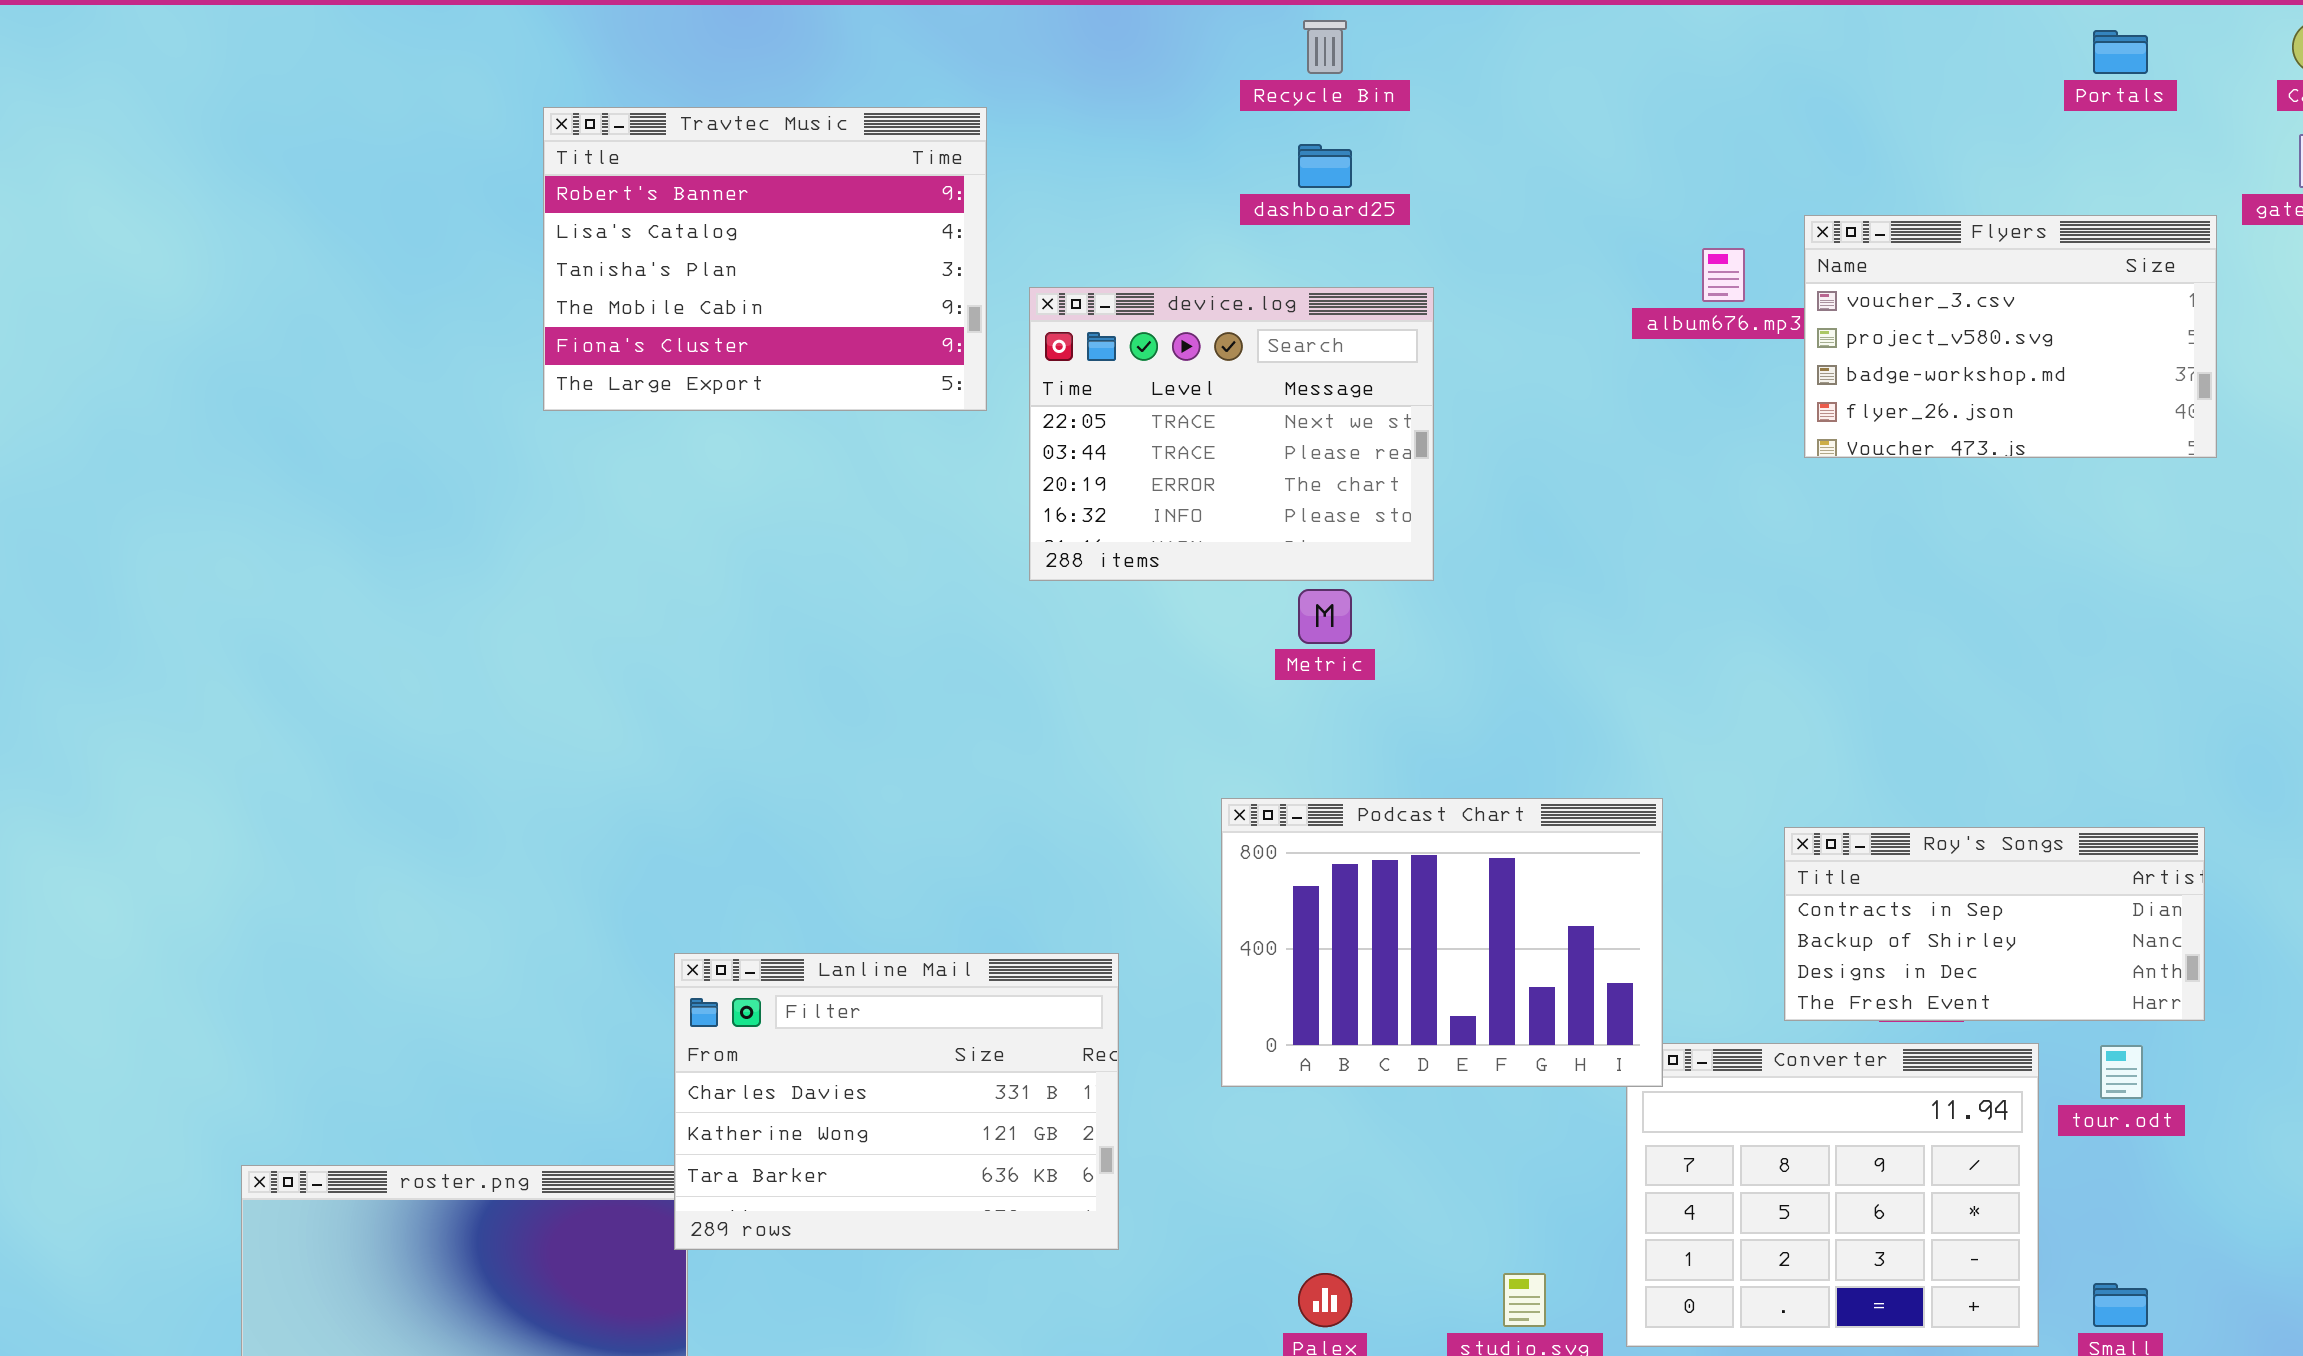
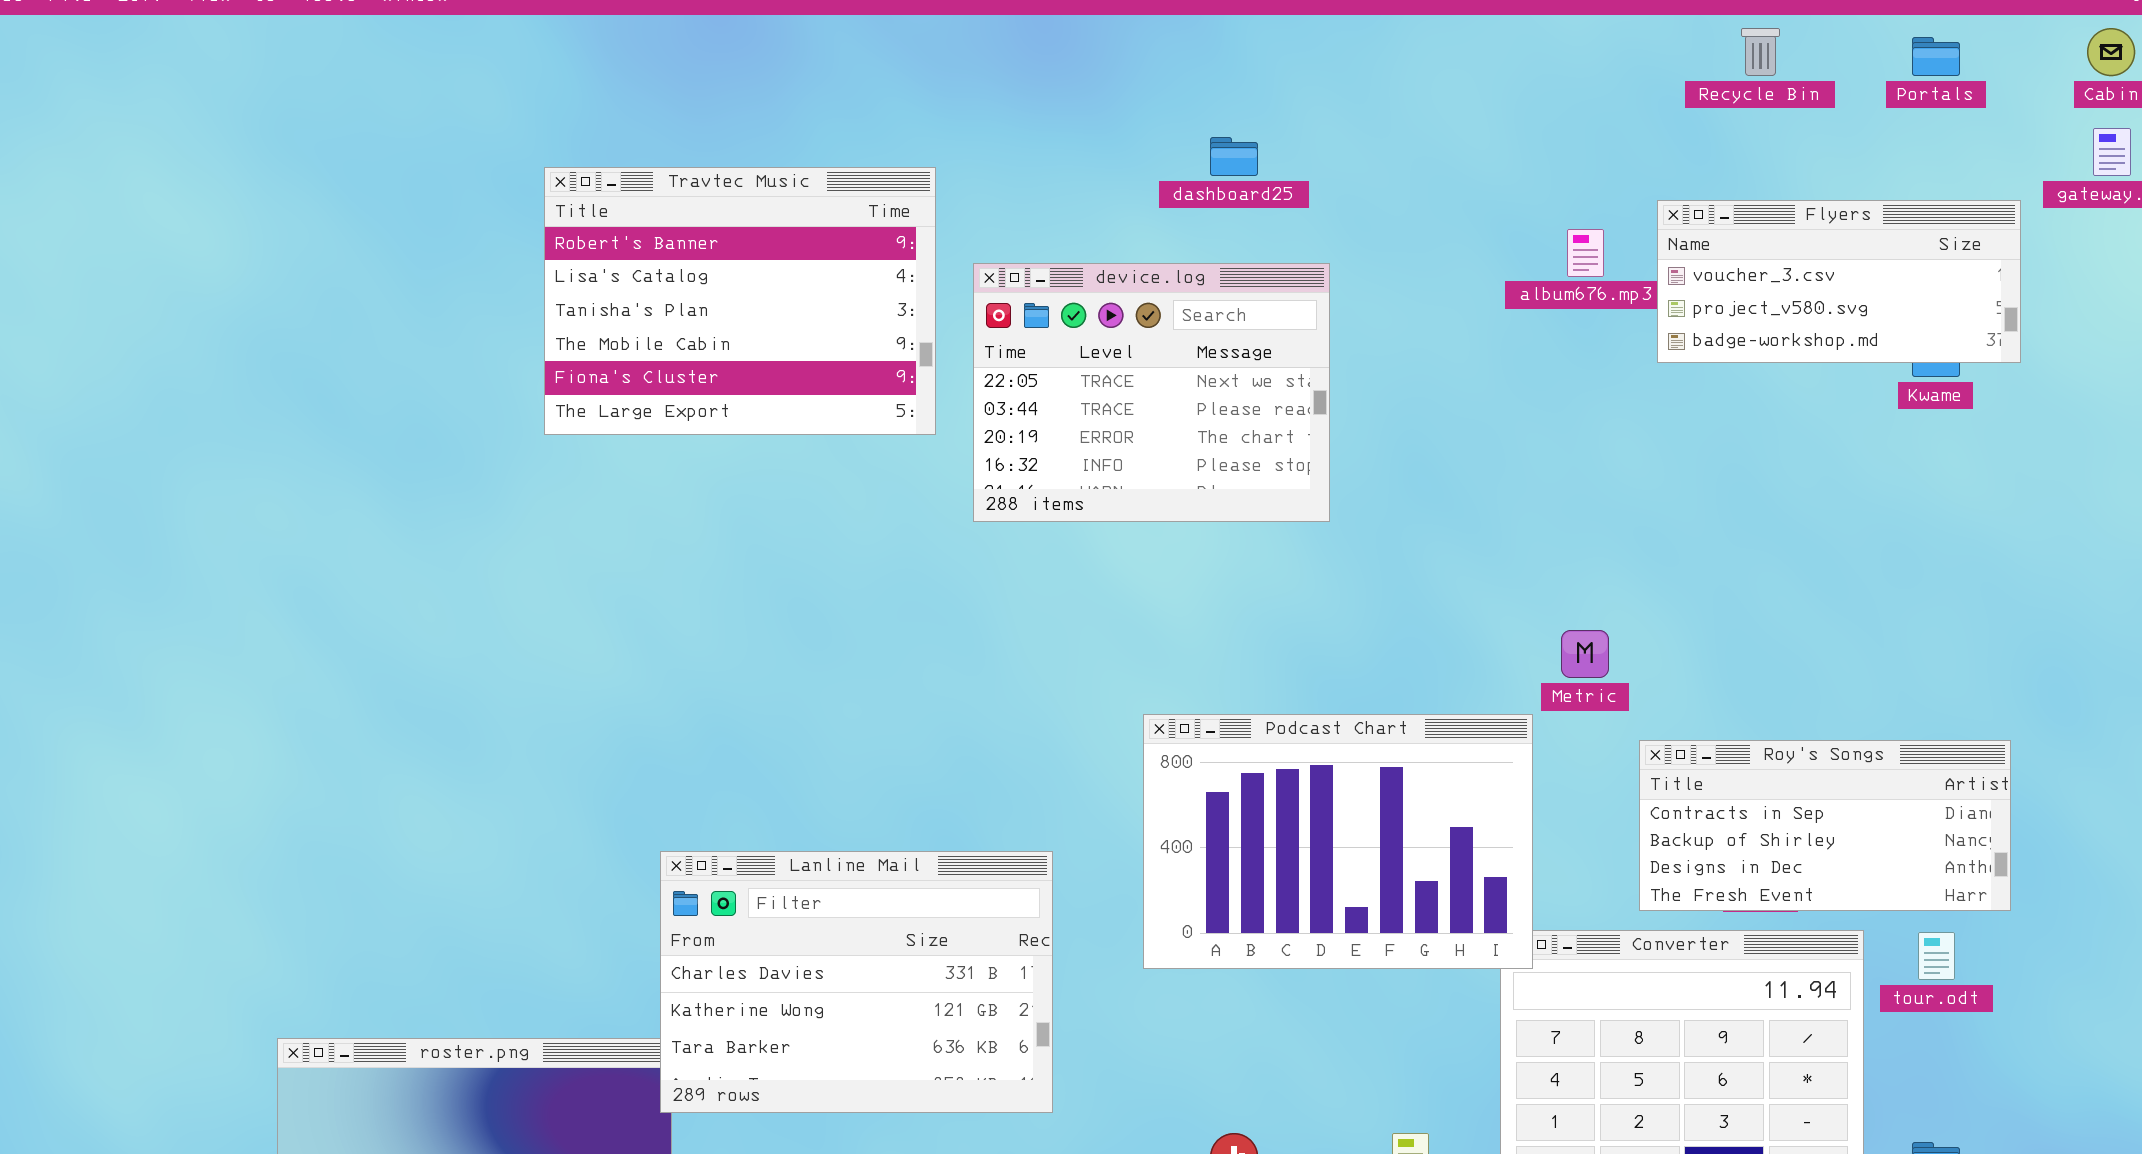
Recycle Bin: [1303,20,1347,74] -> [1741,28,1780,76], moved
Travtec Music: [543,107,987,411] -> [544,167,936,435], moved
Flyers: [1804,215,2217,458] -> [1657,200,2021,363], resized
Metric: [1298,589,1352,644] -> [1561,630,1609,678], moved

